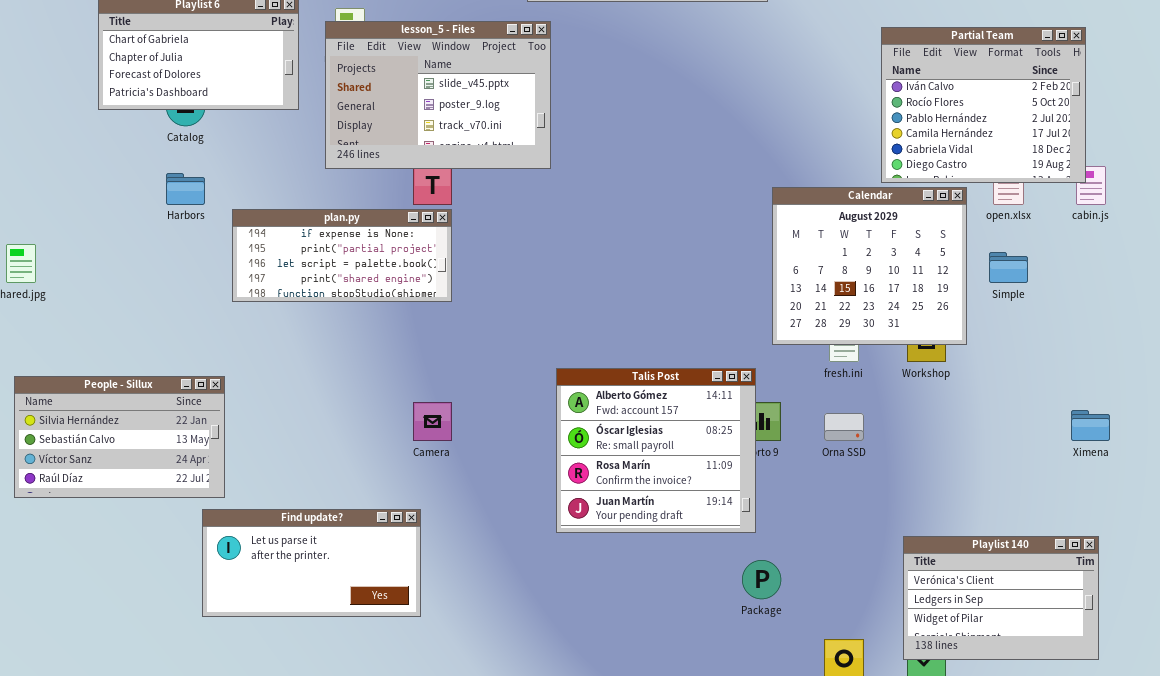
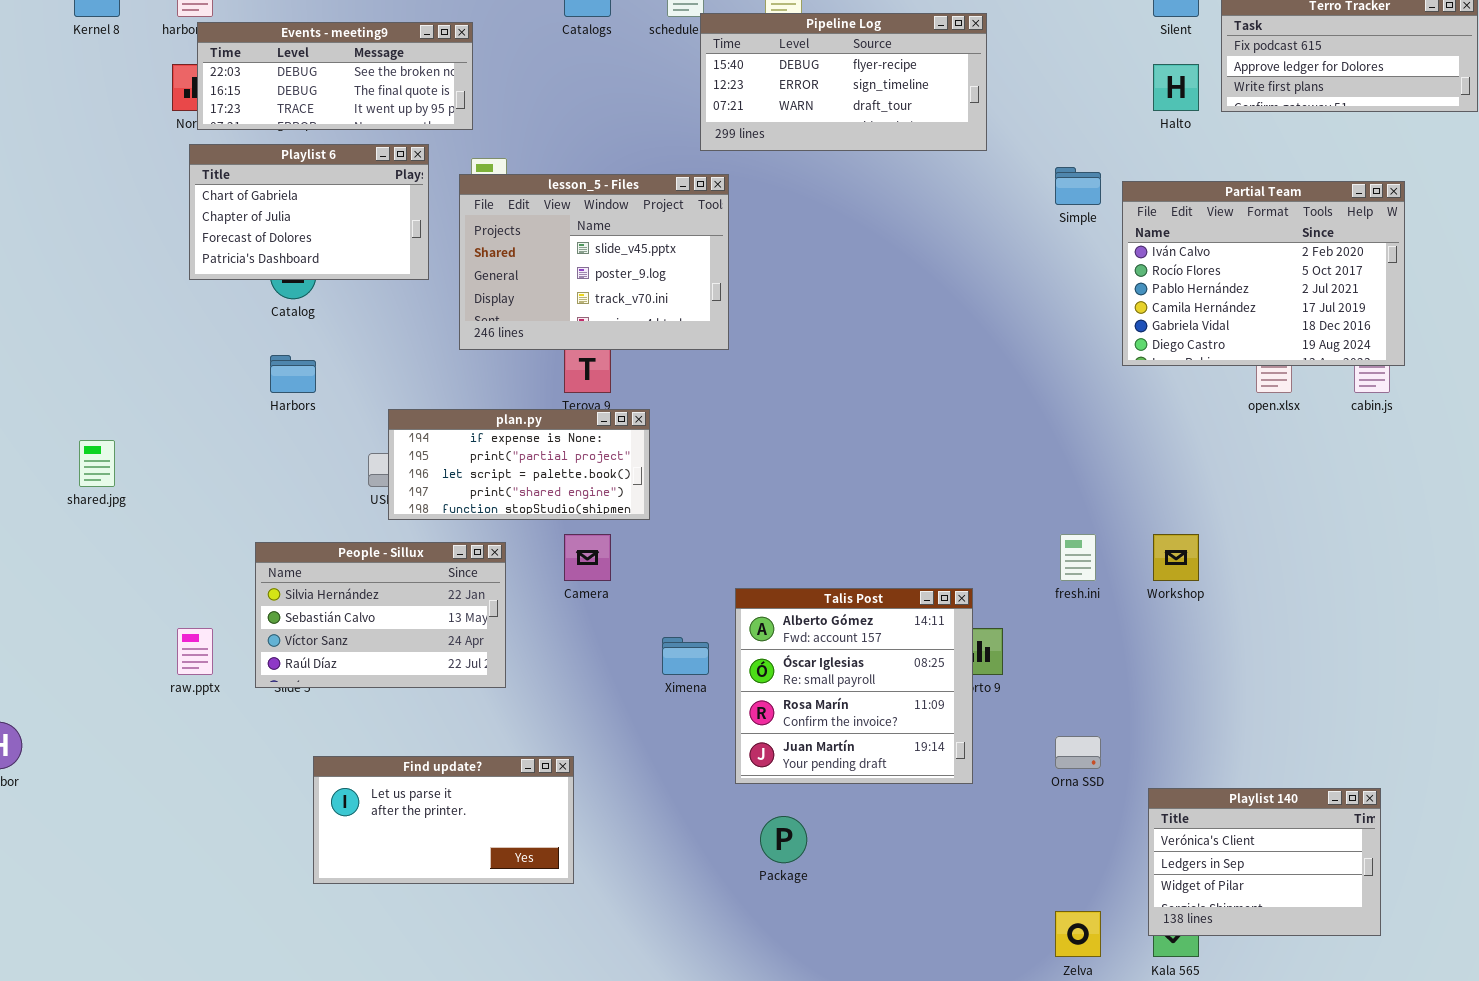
Partial Team: [881,27,1086,183] -> [1122,181,1405,366], resized
Calendar: [772,187,967,345] -> none, closed
plan.py: [232,209,452,302] -> [388,409,650,520], moved
Simple: [989,252,1028,283] -> [1055,167,1101,205], moved
People - Sillux: [14,376,225,498] -> [255,542,506,688], moved
Camera: [413,402,452,441] -> [564,534,611,581], moved
Ximena: [1071,410,1110,441] -> [662,637,709,675], moved
Orna SSD: [824,413,864,441] -> [1055,736,1101,769], moved
Package: [742,560,781,599] -> [760,816,807,863], moved

